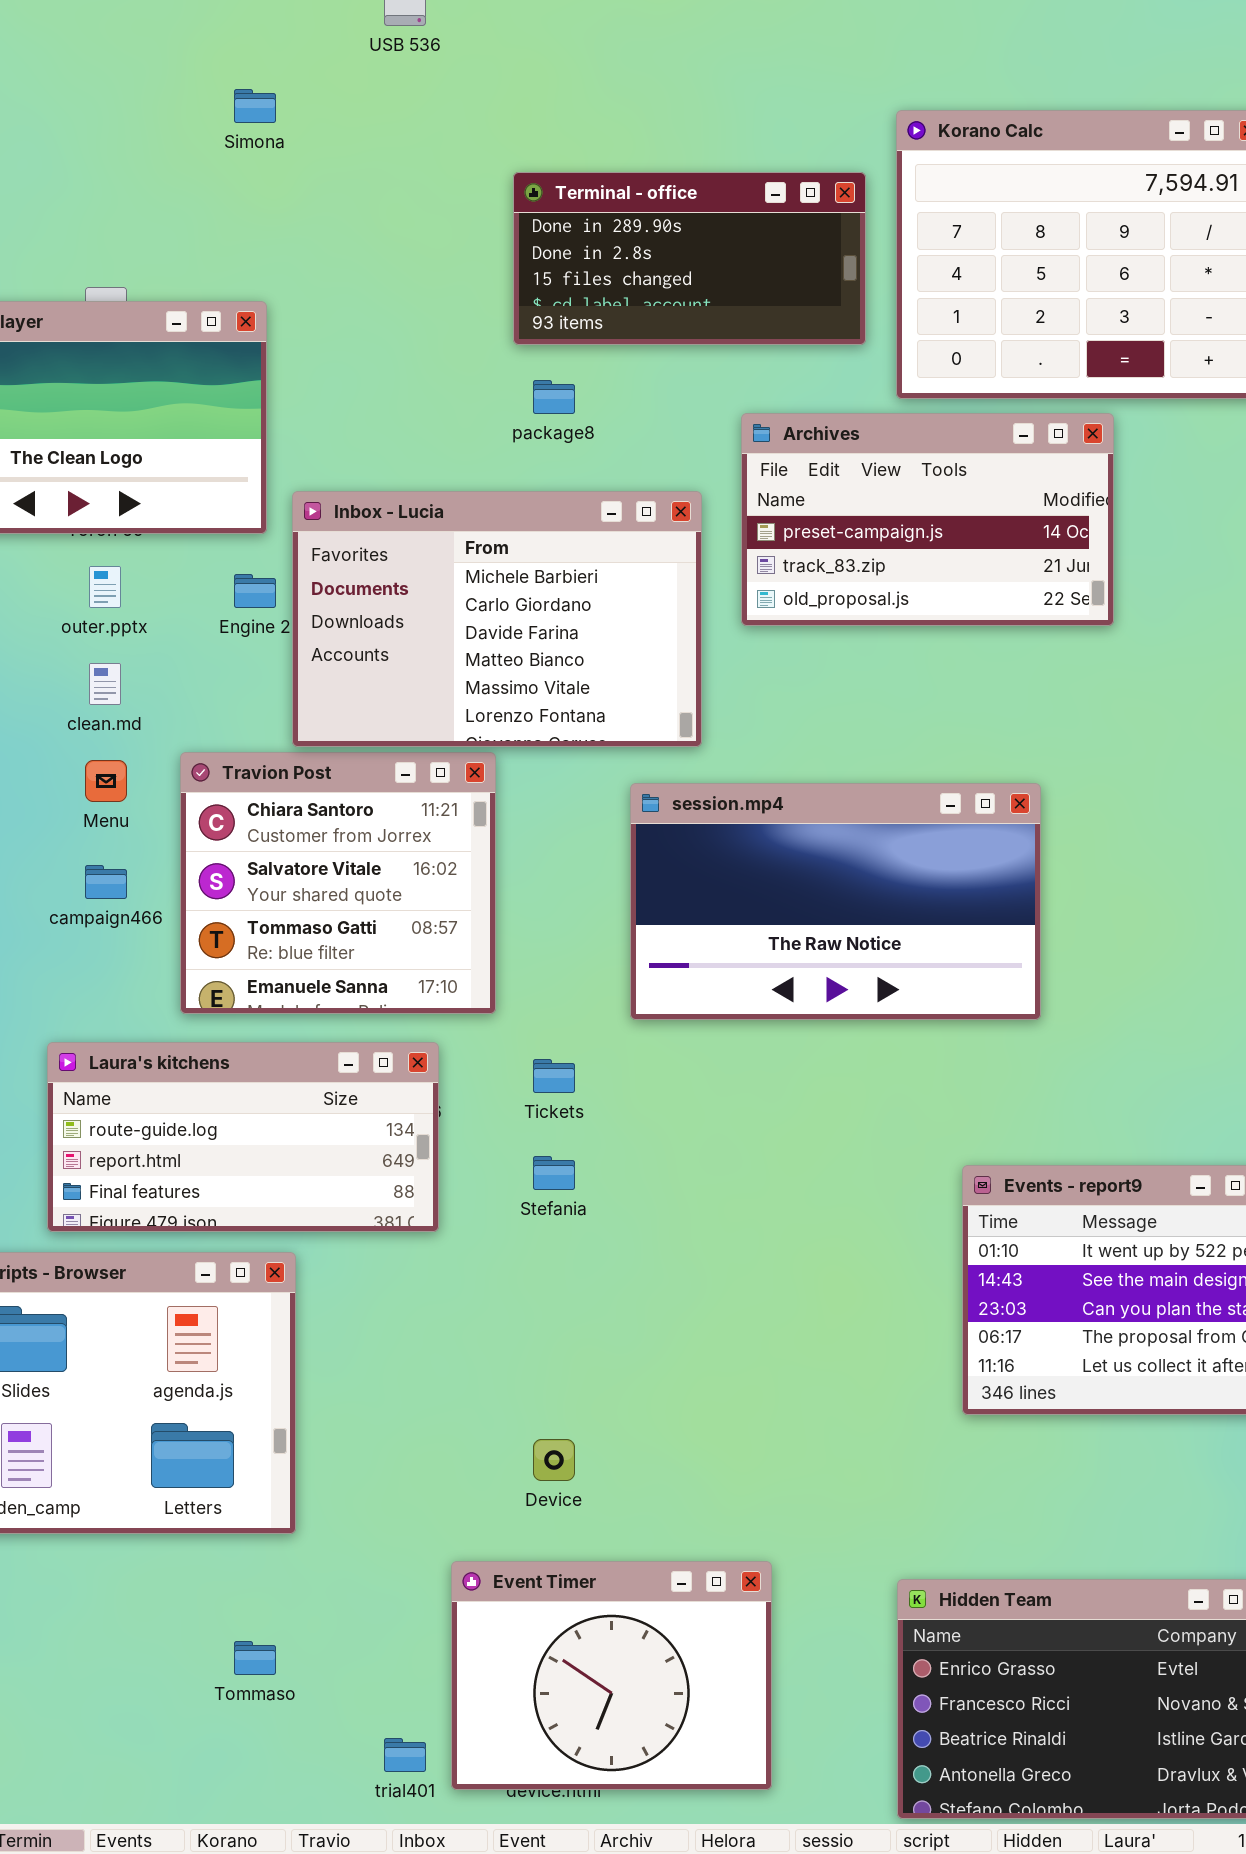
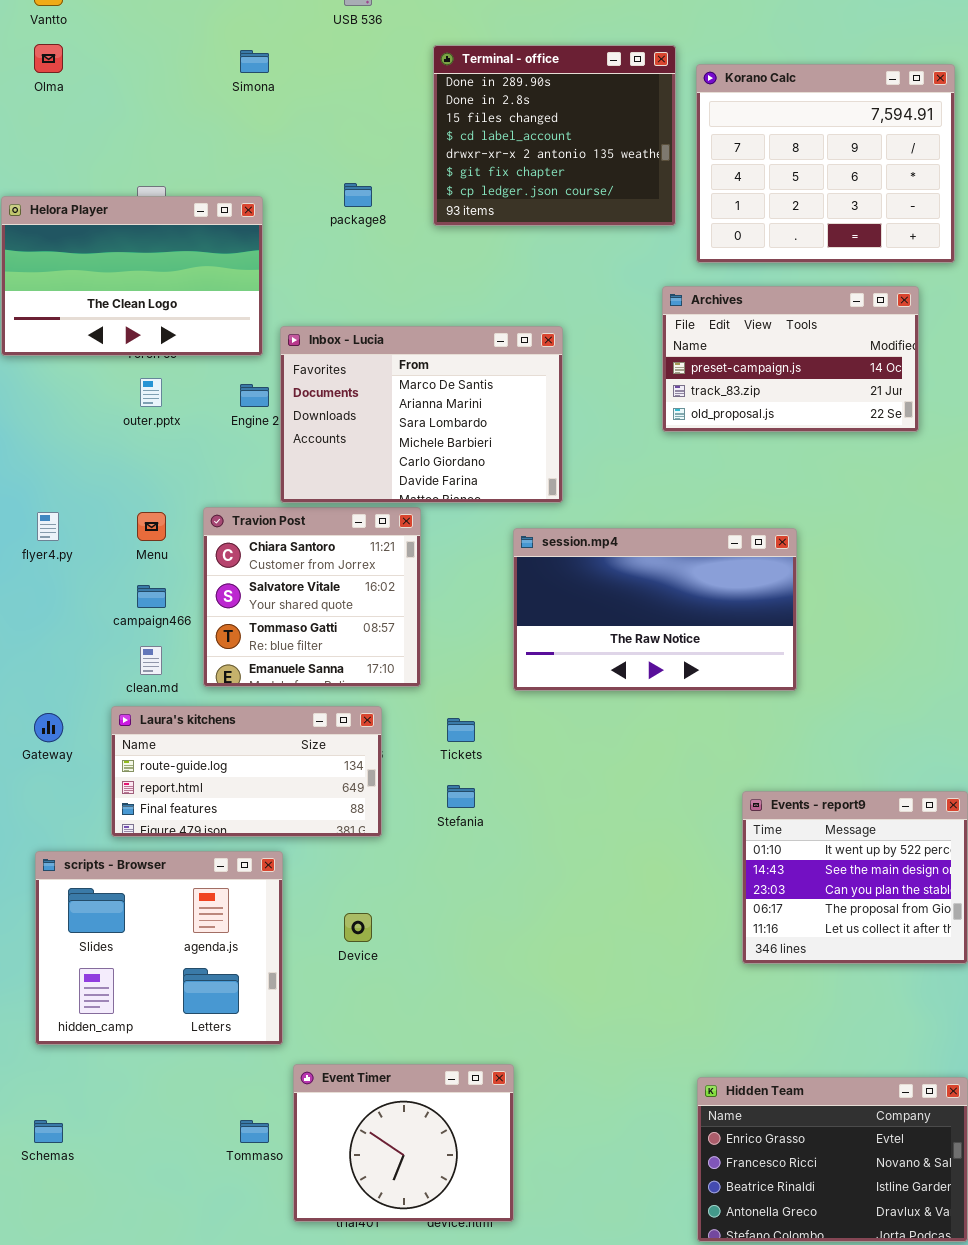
Terminal - office: [513,172,866,345] -> [433,45,676,226], resized
package8: [533,380,575,414] -> [344,183,372,207], moved
Archives: [741,413,1114,626] -> [662,286,919,432], moved
Inbox - Lucia: [292,491,702,747] -> [280,326,563,503], scrolled up 3 rows
clean.md: [89,663,121,705] -> [140,646,162,675], moved
Device: [533,1439,575,1481] -> [344,913,372,942], moved
Event Timer: [451,1561,772,1790] -> [293,1064,514,1222], moved

